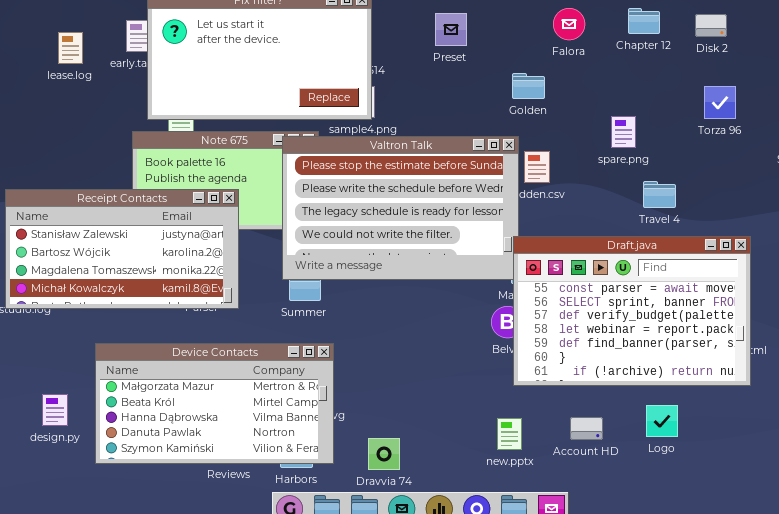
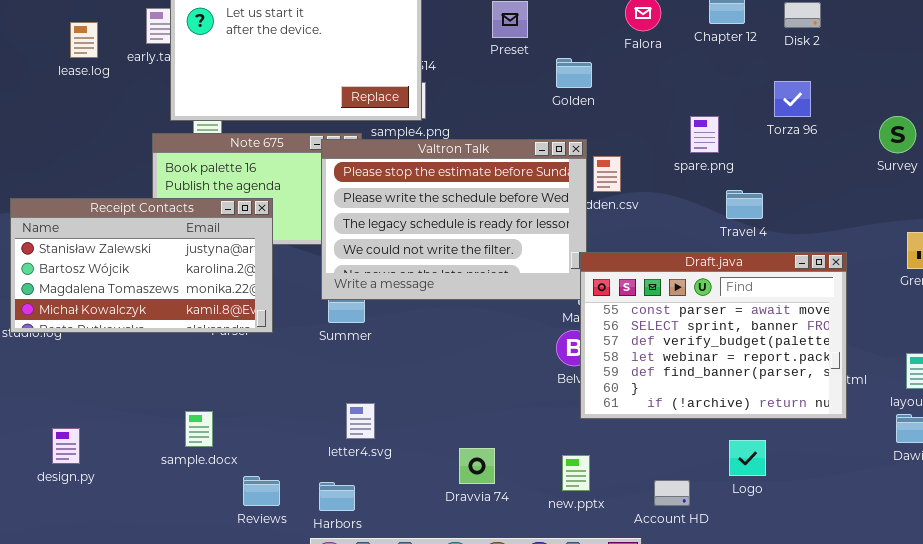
Golden: [512,73,545,99] -> [556,58,592,88], moved
Torza 96: [704,86,736,119] -> [774,81,811,117], moved
Device Contacts: [95,343,334,464] -> none, closed
Account HD: [570,417,603,440] -> [654,480,690,506], moved
Dravvia 74: [368,438,400,470] -> [459,448,495,484], moved

